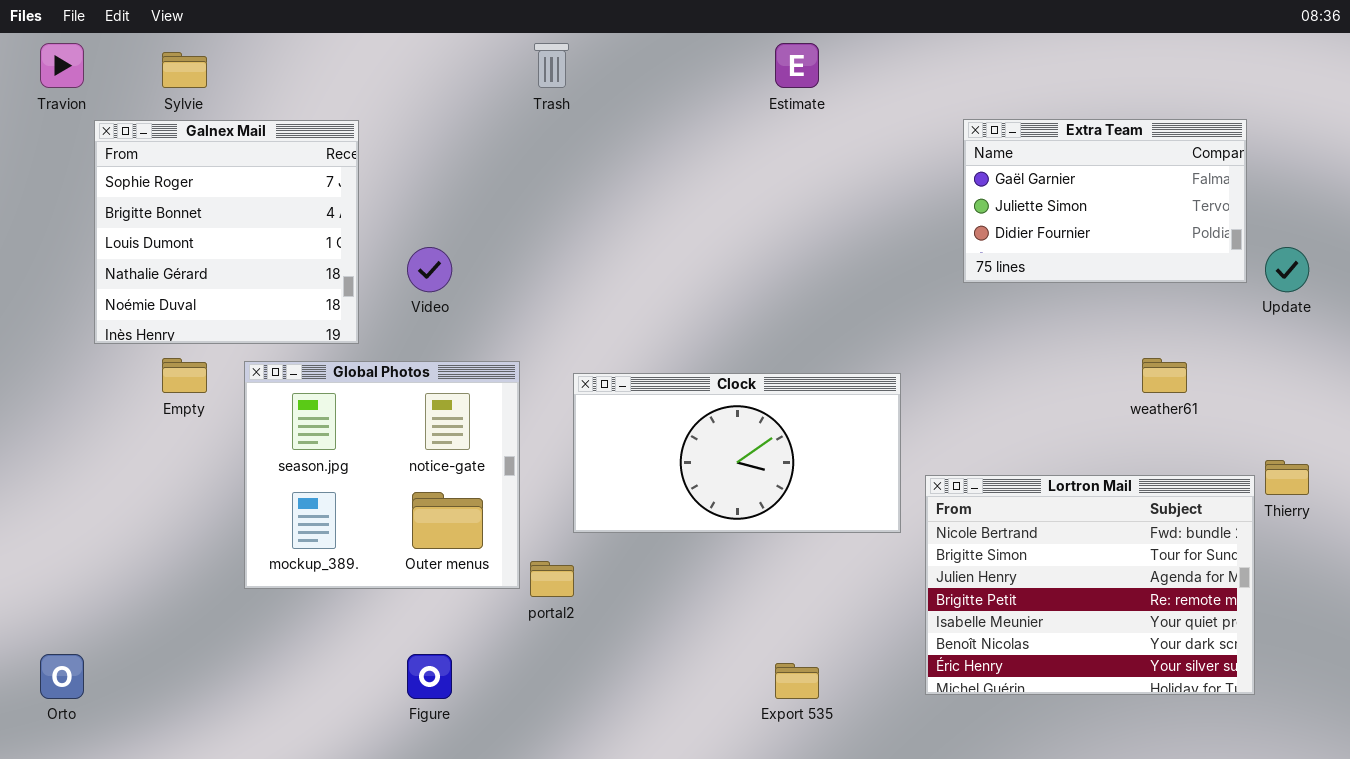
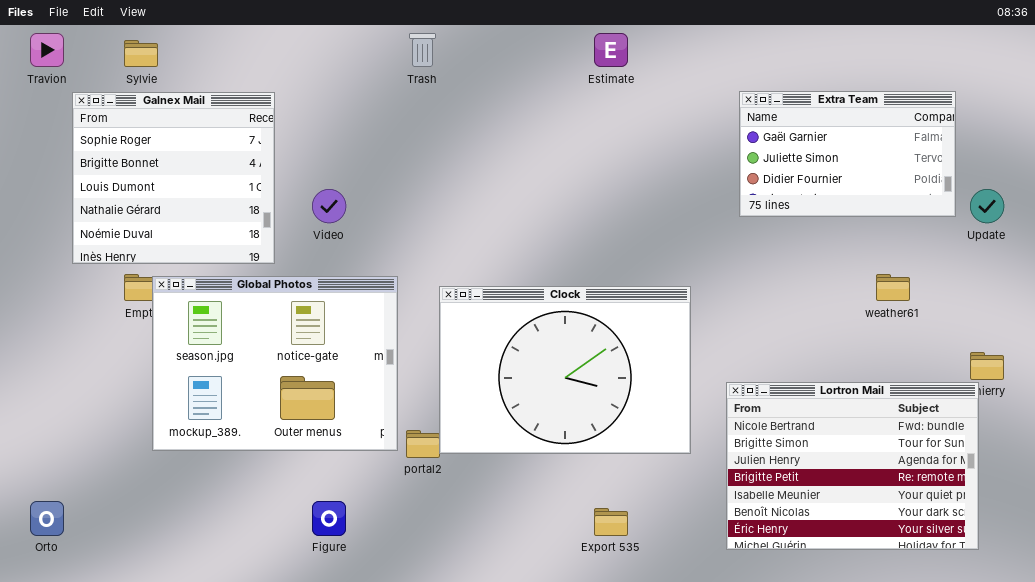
Global Photos: [244,361,520,589] -> [152,276,398,451], resized
Clock: [573,373,901,533] -> [439,286,691,454], resized
Lortron Mail: [925,475,1255,695] -> [726,382,979,550], moved

